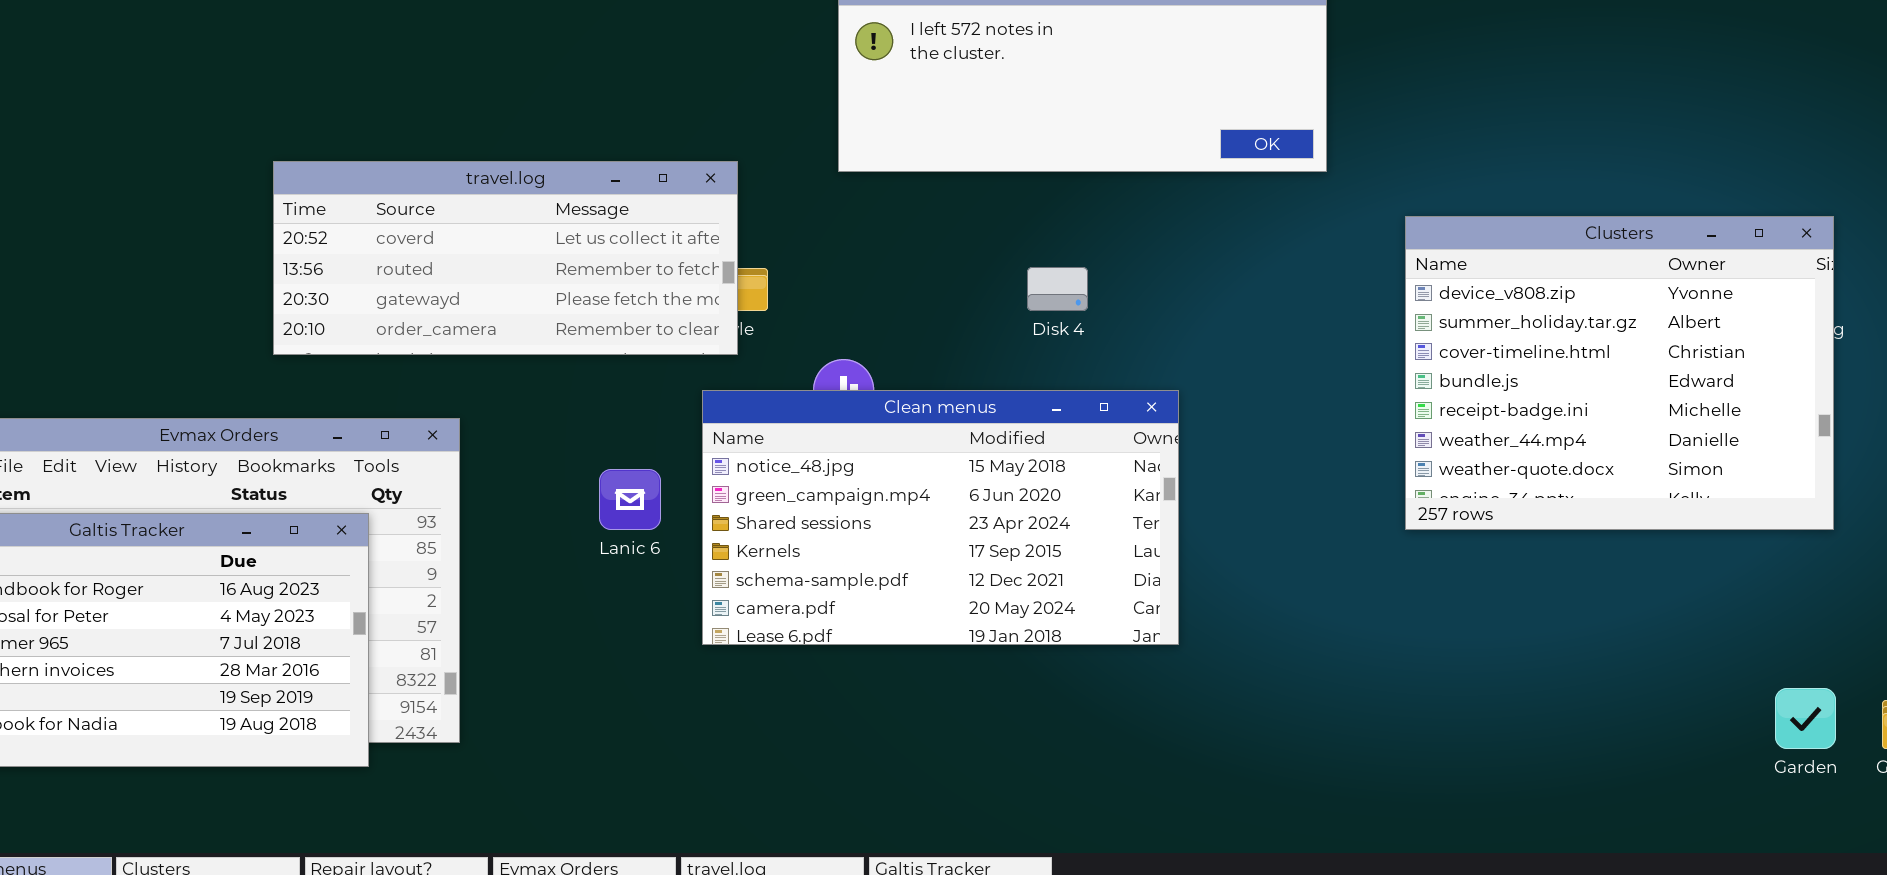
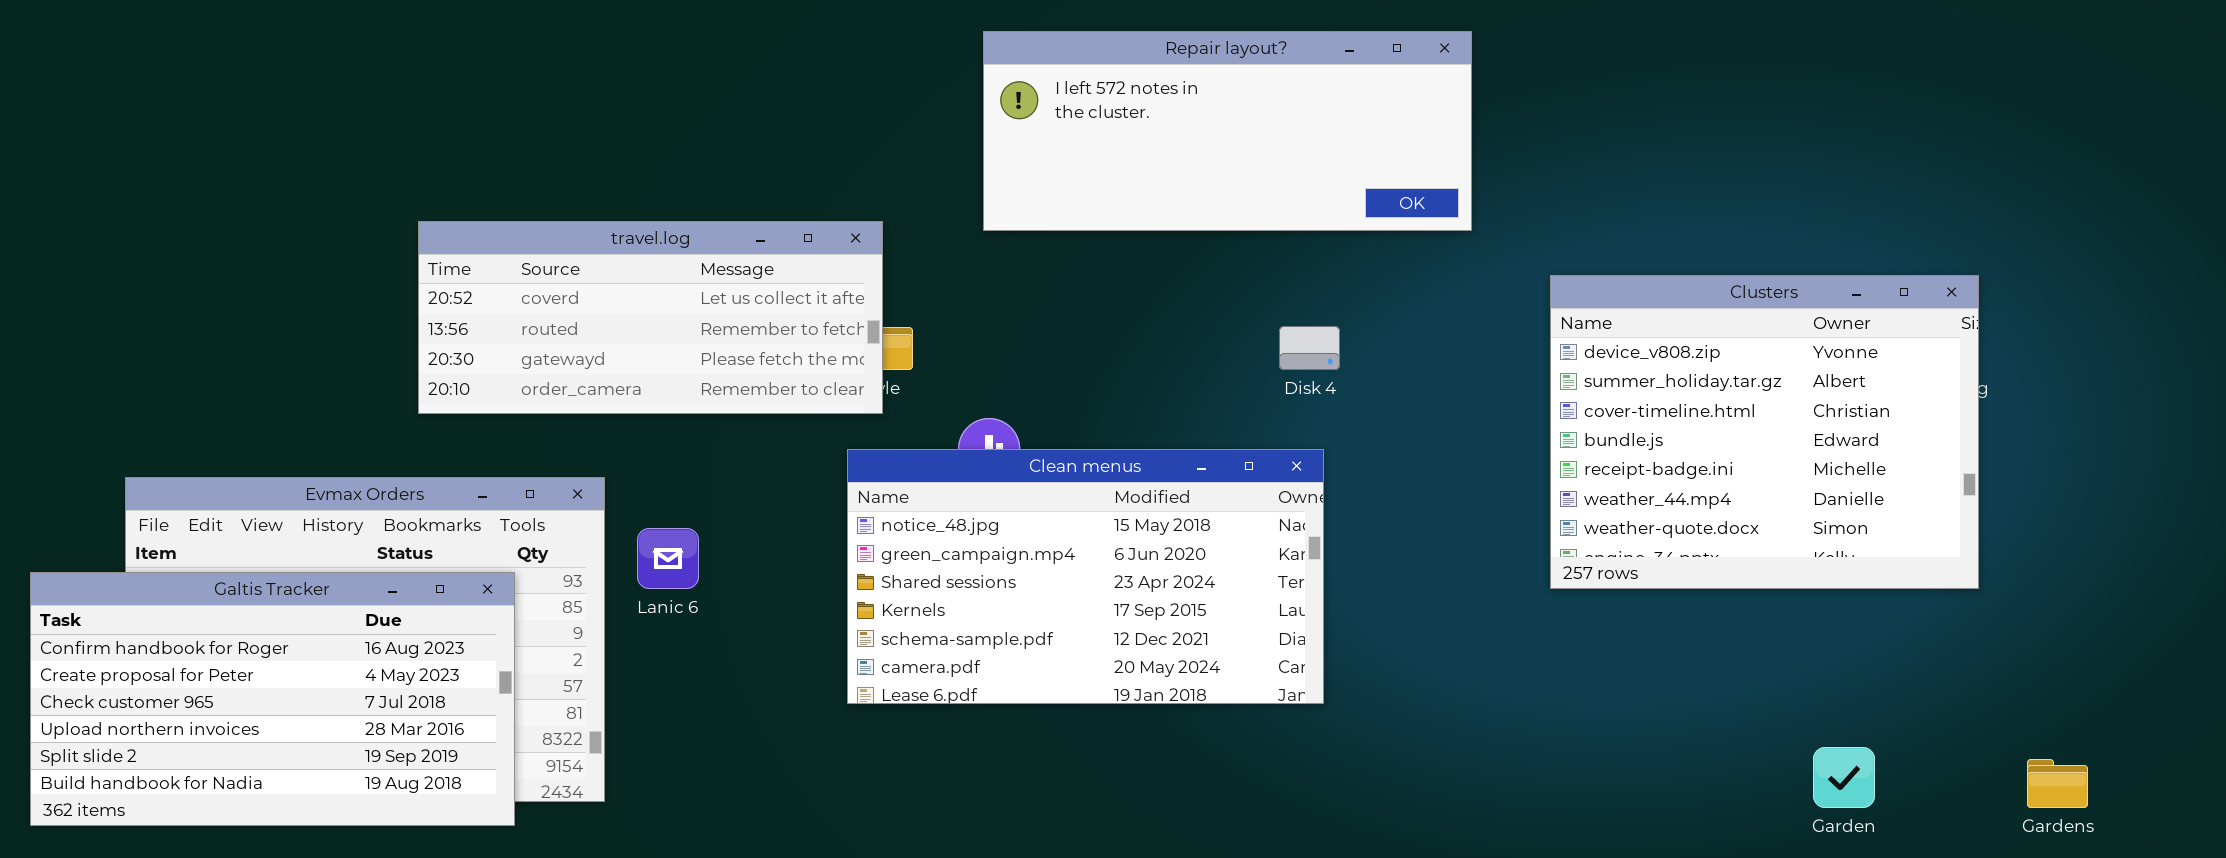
Disk 4: [1027,267,1088,311] -> [1279,326,1340,370], moved
Lanic 6: [599,469,661,530] -> [637,528,699,589], moved
Garden: [1775,688,1836,749] -> [1813,747,1875,808], moved

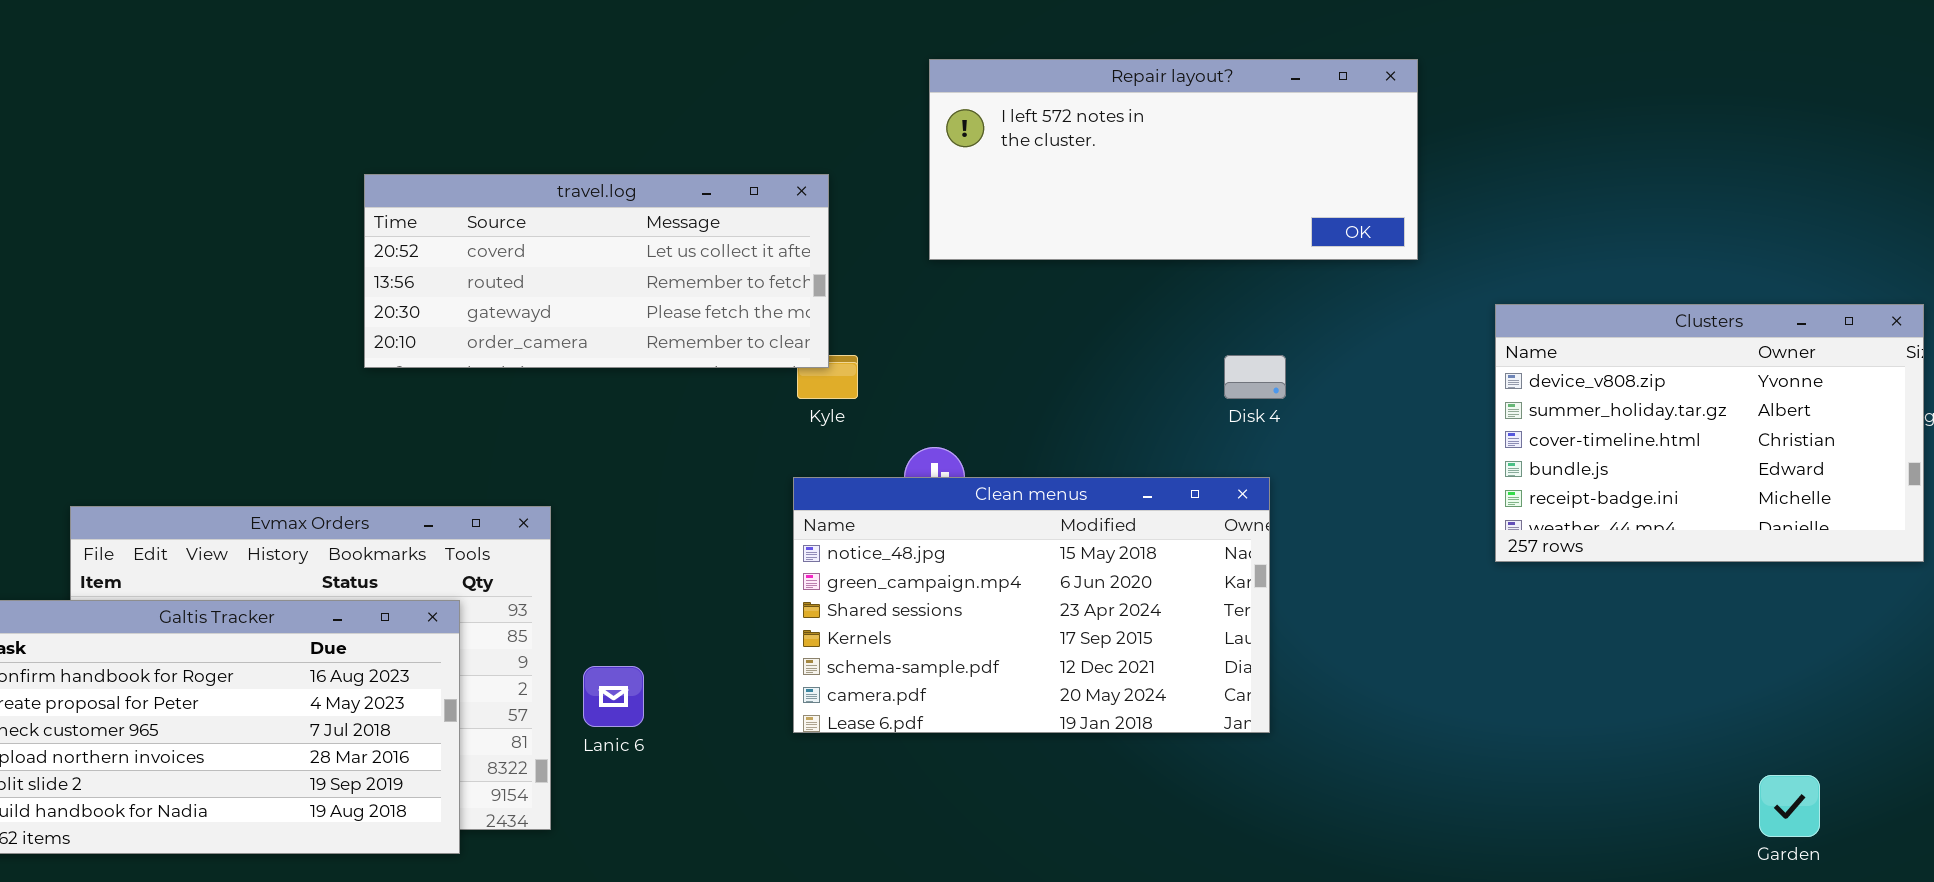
travel.log: [418,221,883,414] -> [364,174,829,368], moved
Clusters: [1550,275,1979,589] -> [1495,304,1924,562], resized
Lanic 6: [637,528,699,589] -> [583,666,644,727], moved

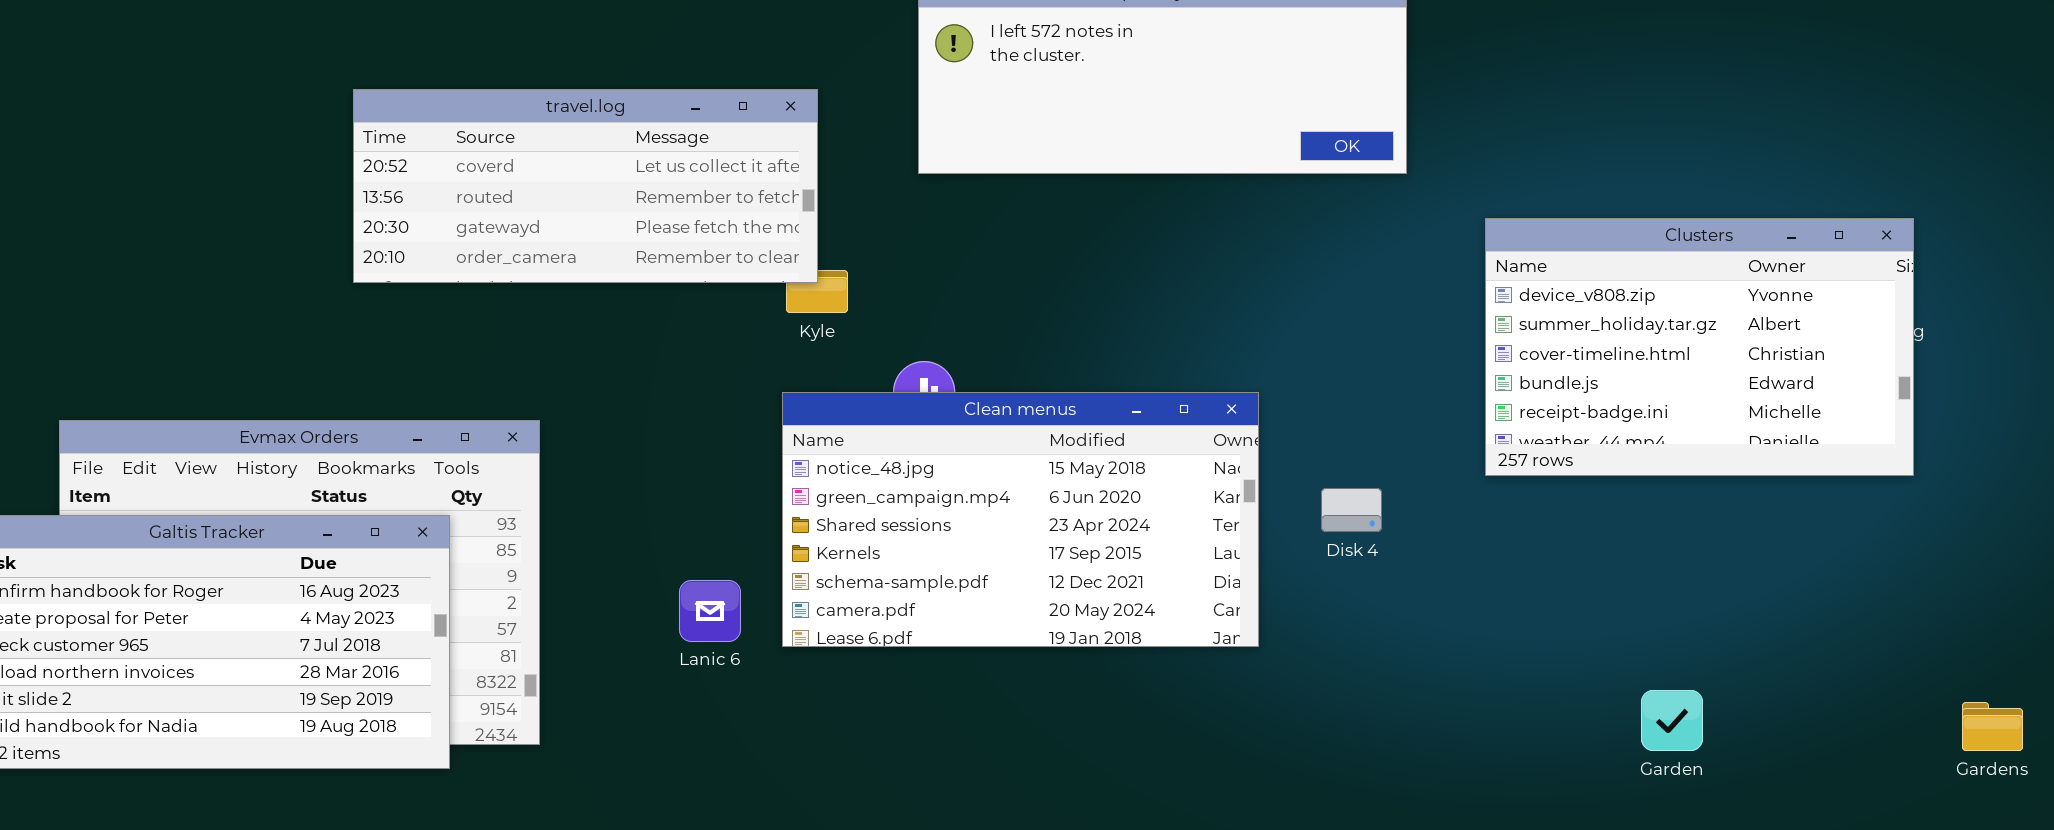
Disk 4: [1224,355,1286,399] -> [1321,488,1382,532], moved
Lanic 6: [583,666,644,727] -> [679,580,741,642], moved
Garden: [1759,775,1820,837] -> [1641,690,1703,751], moved

